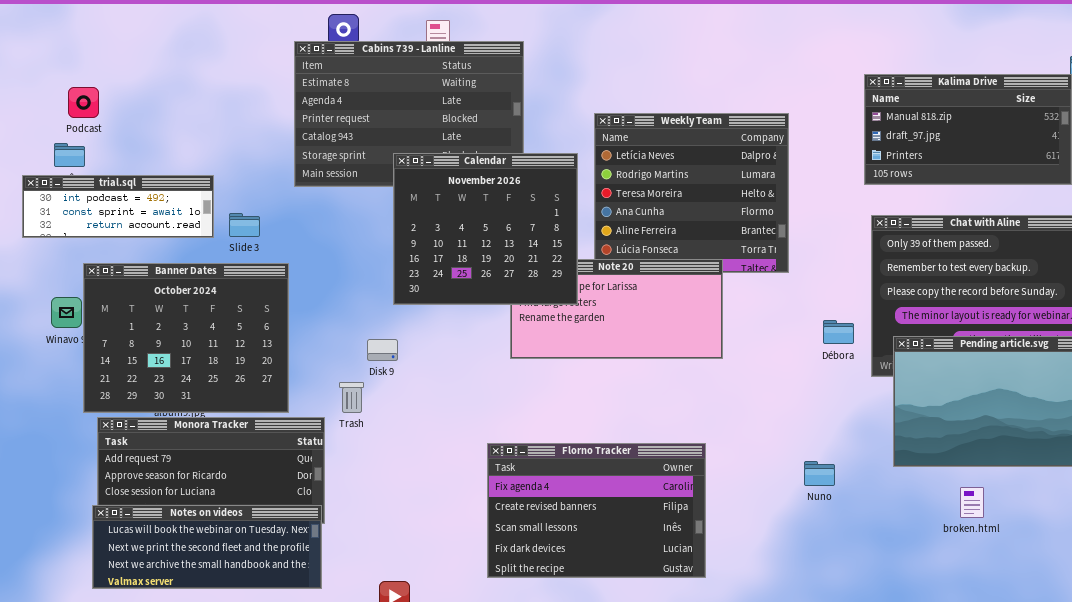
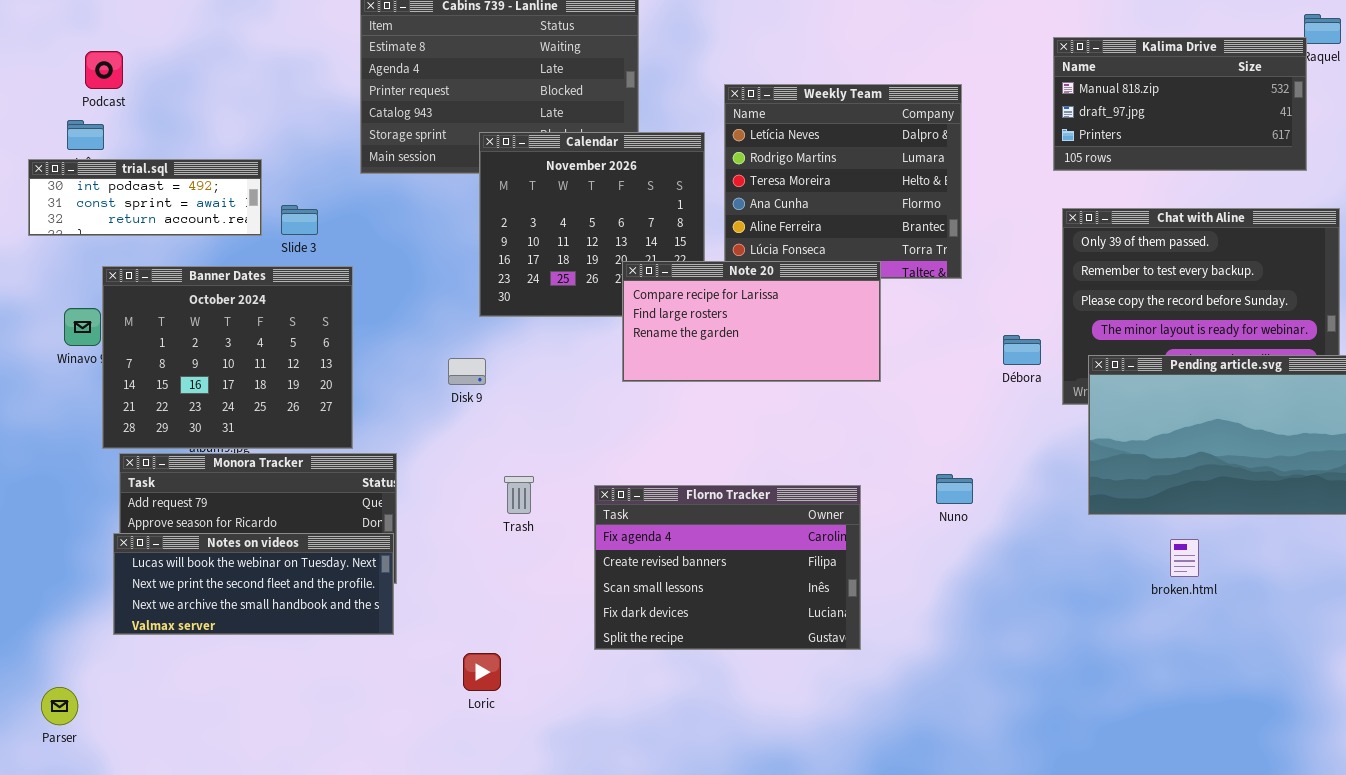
Note 20: [510,259,723,359] -> [622,261,881,382], raised
Trash: [339,382,364,413] -> [504,476,534,514], moved
Nuno: [804,461,835,486] -> [936,474,973,504], moved
Notes on videos: [92,505,322,589] -> [113,533,394,635], moved

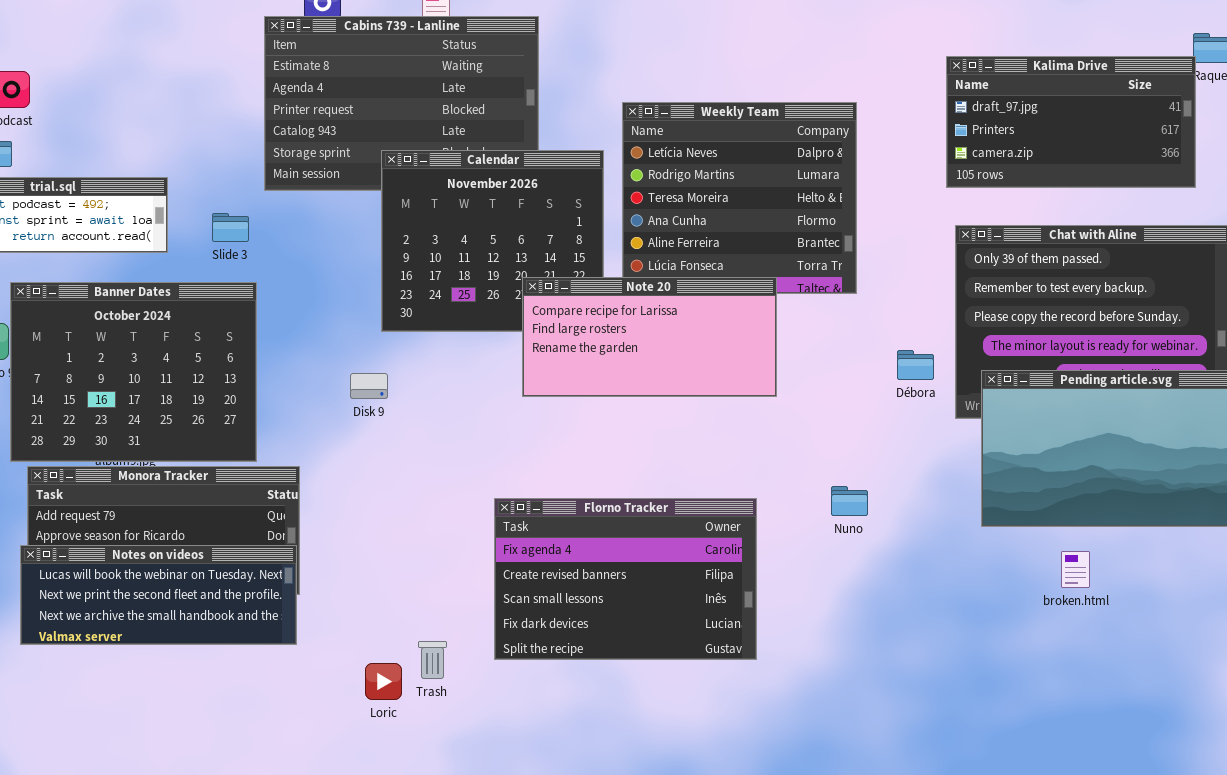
Kalima Drive: [1053,37,1307,171] -> [946,56,1196,188], scrolled down 1 row
Slide 3: [281,205,318,235] -> [212,213,249,242], moved
Trash: [504,476,534,514] -> [418,641,447,679], moved

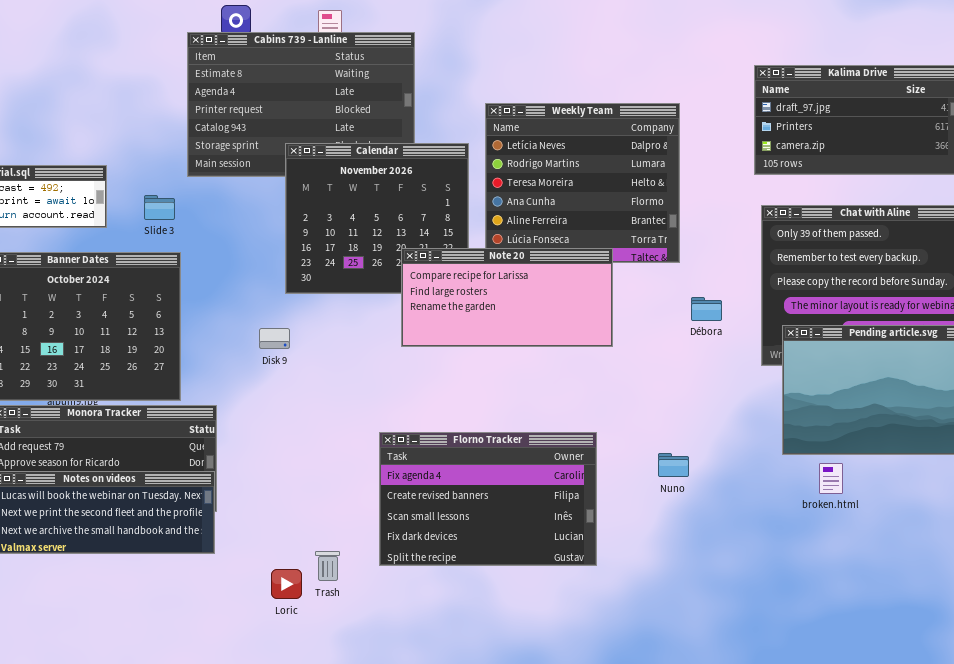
Débora: [897,350,934,380] -> [691,297,722,321], moved
Nuno: [831,486,868,516] -> [658,453,689,477], moved
broken.html: [1061,551,1090,588] -> [819,463,843,494], moved

